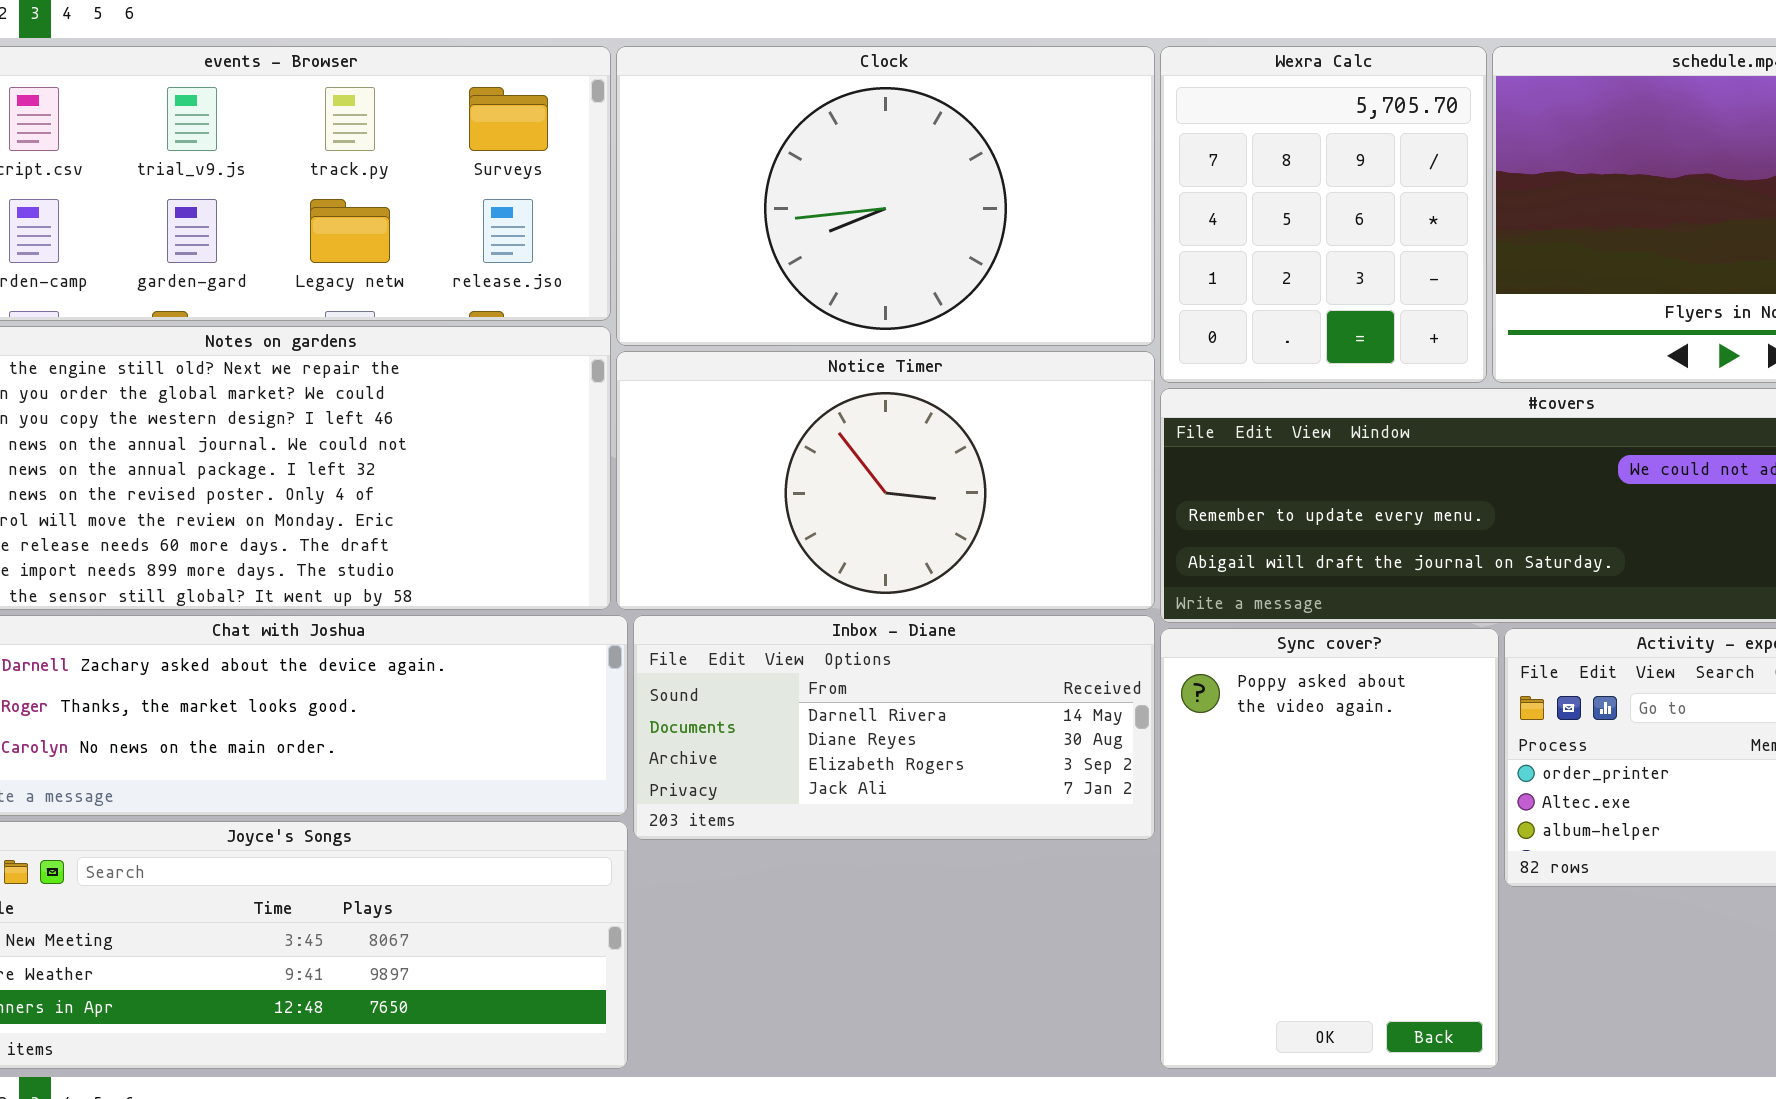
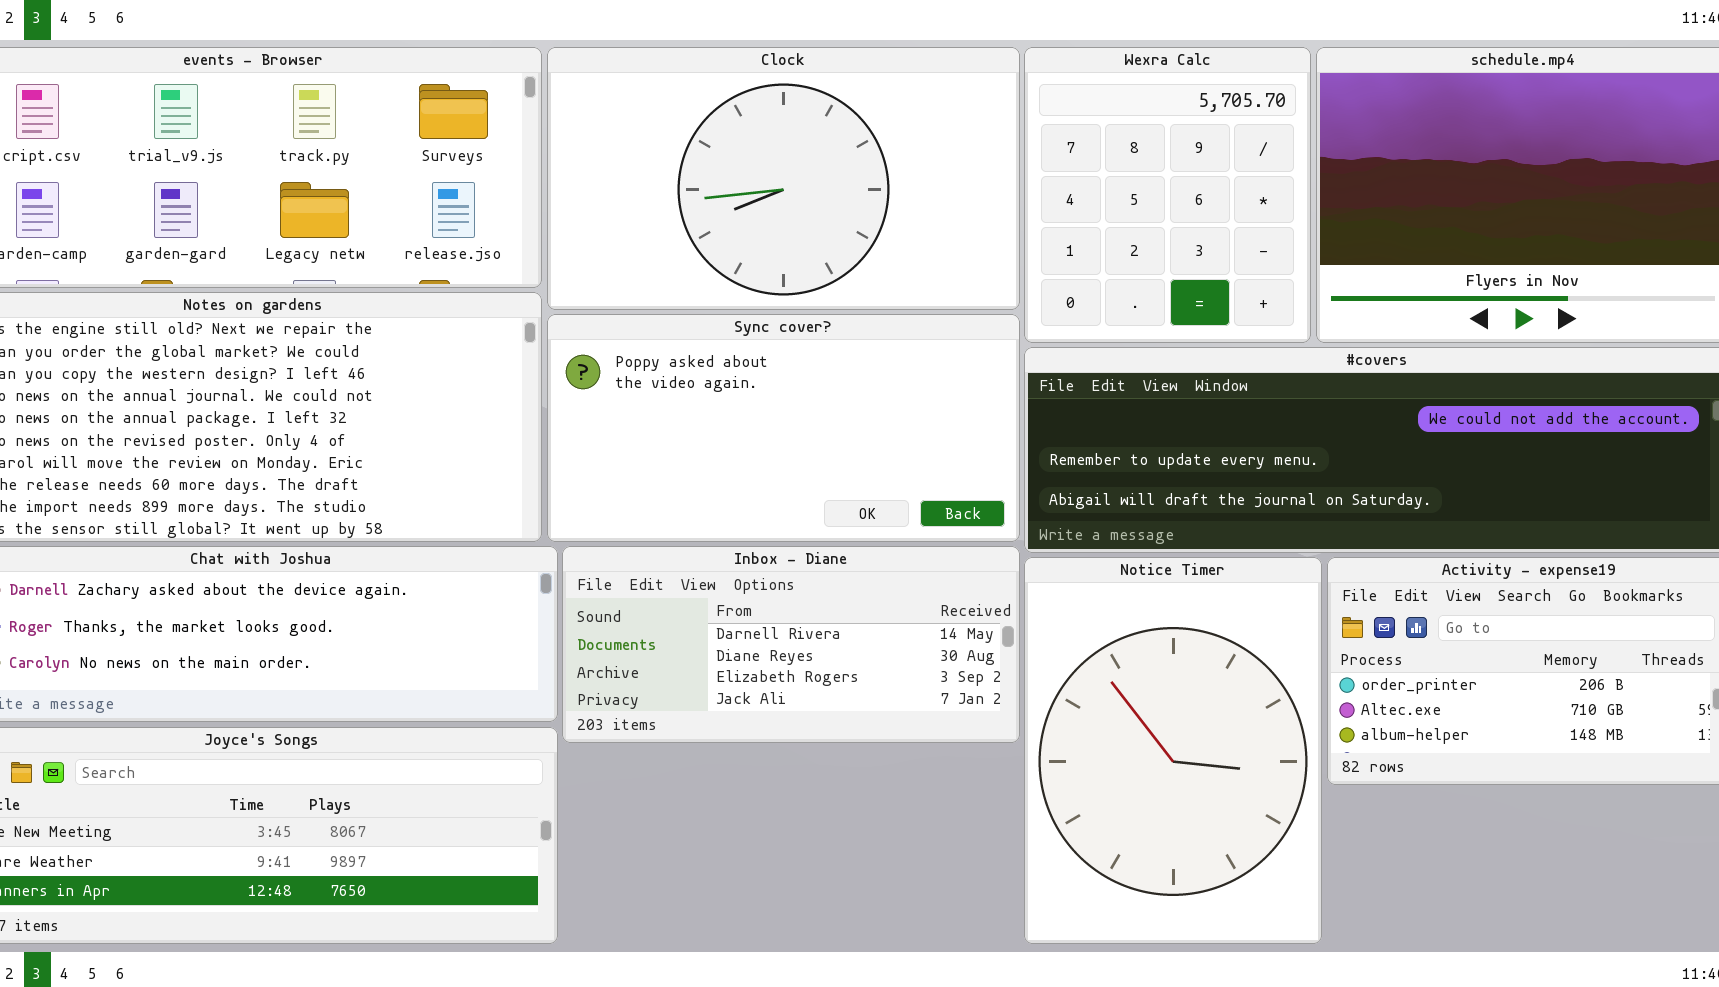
Notice Timer: [616,351,1155,610] -> [1024,557,1322,944], moved, resized
Sync cover?: [1160,628,1499,1069] -> [547,314,1020,542], moved, resized

